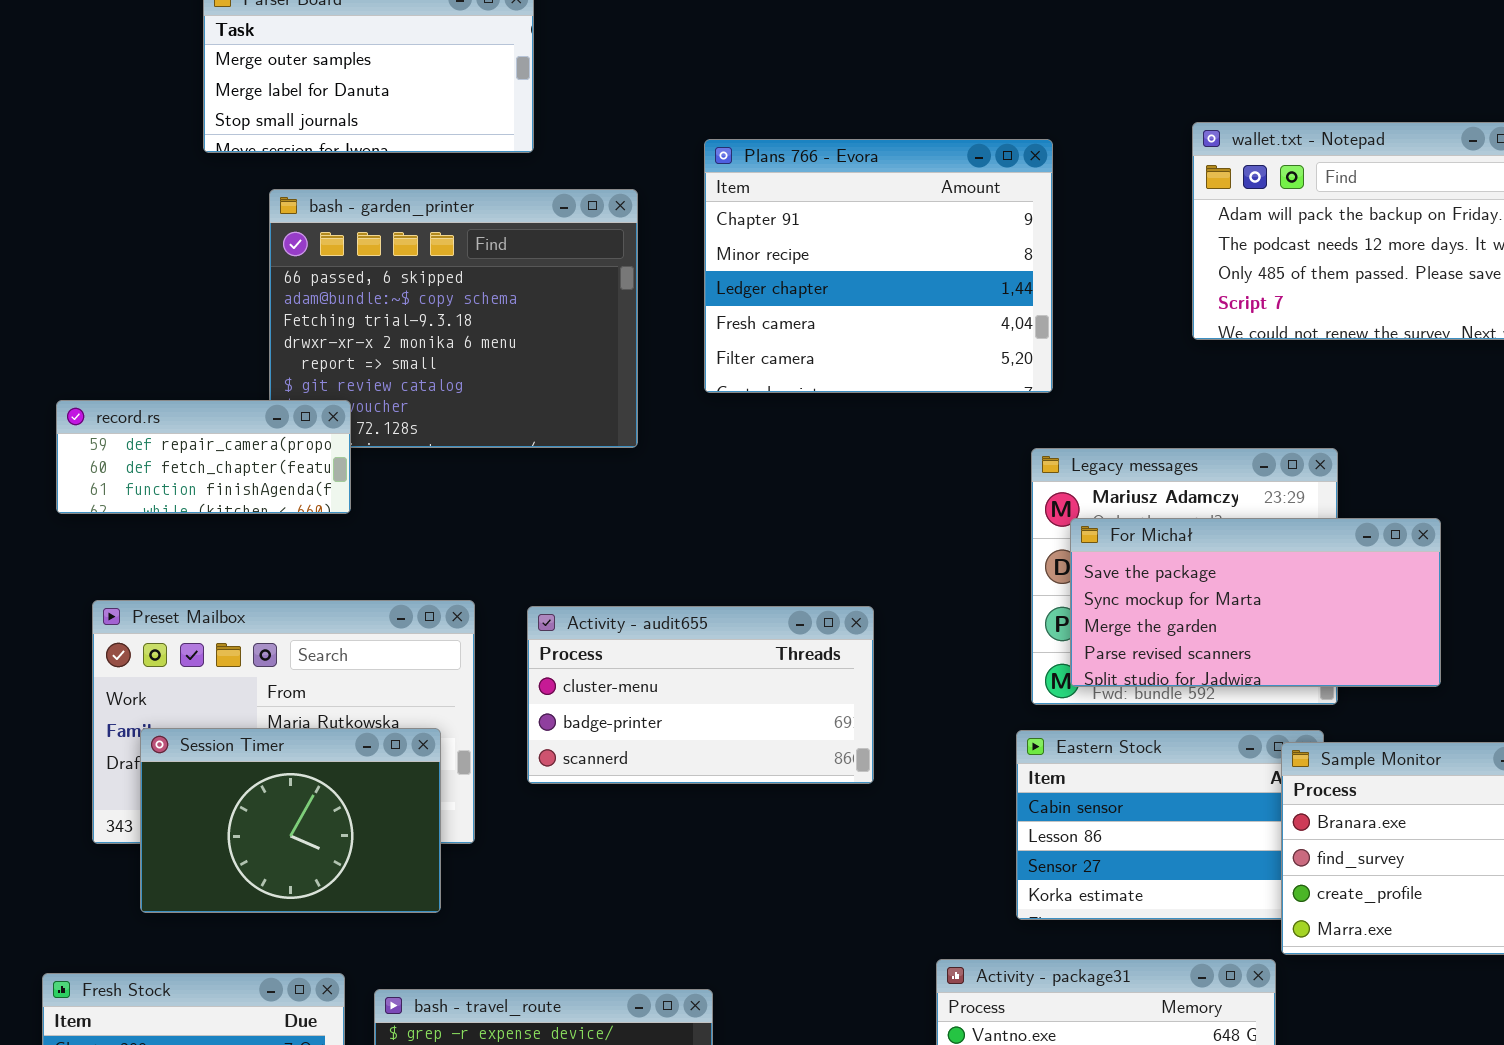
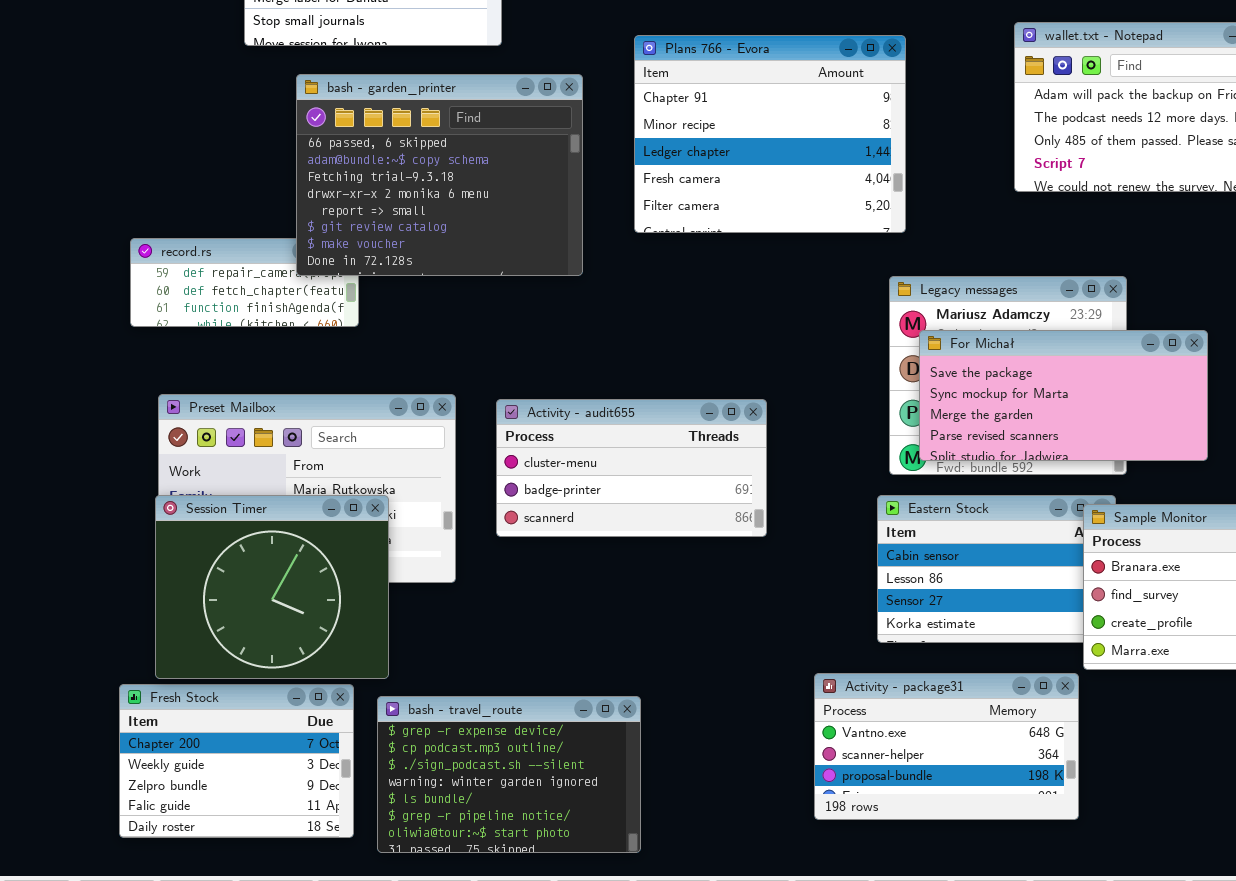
bash - garden_printer: [269,189,638,448] -> [296,74,583,276], raised
Session Timer: [140,728,441,913] -> [155,495,389,679], moved, resized

